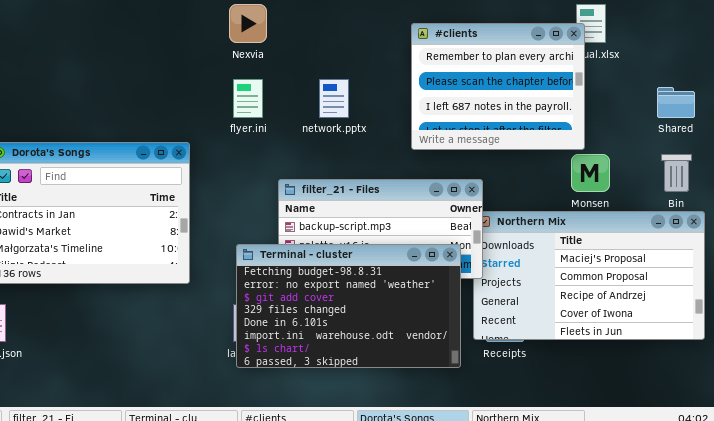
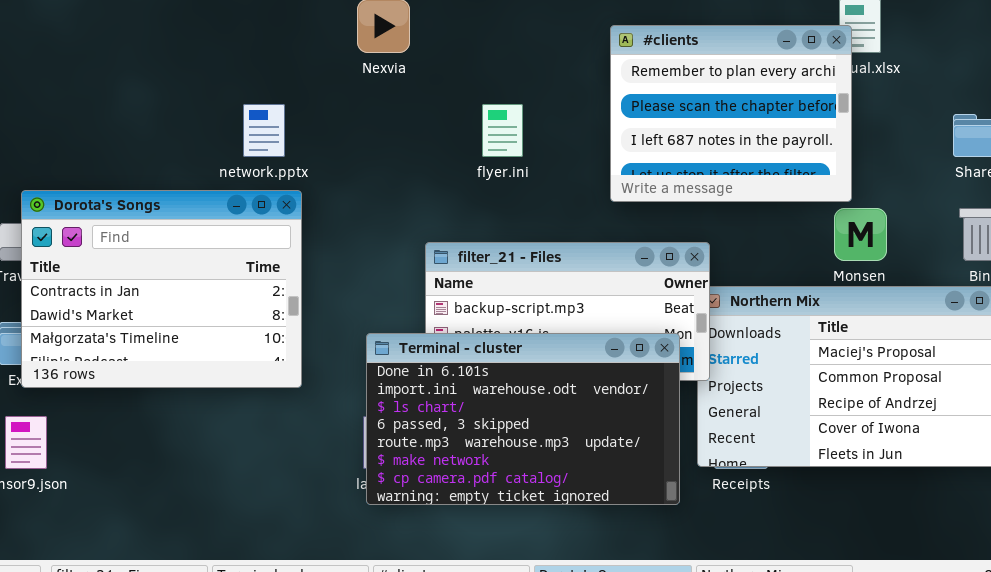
flyer.ini: [233,79,263,118] -> [482,104,523,157], moved
network.pptx: [319,79,349,118] -> [243,104,285,157], moved
Terminal - cluster: [236,244,461,368] -> [366,333,680,505], scrolled down 4 rows

